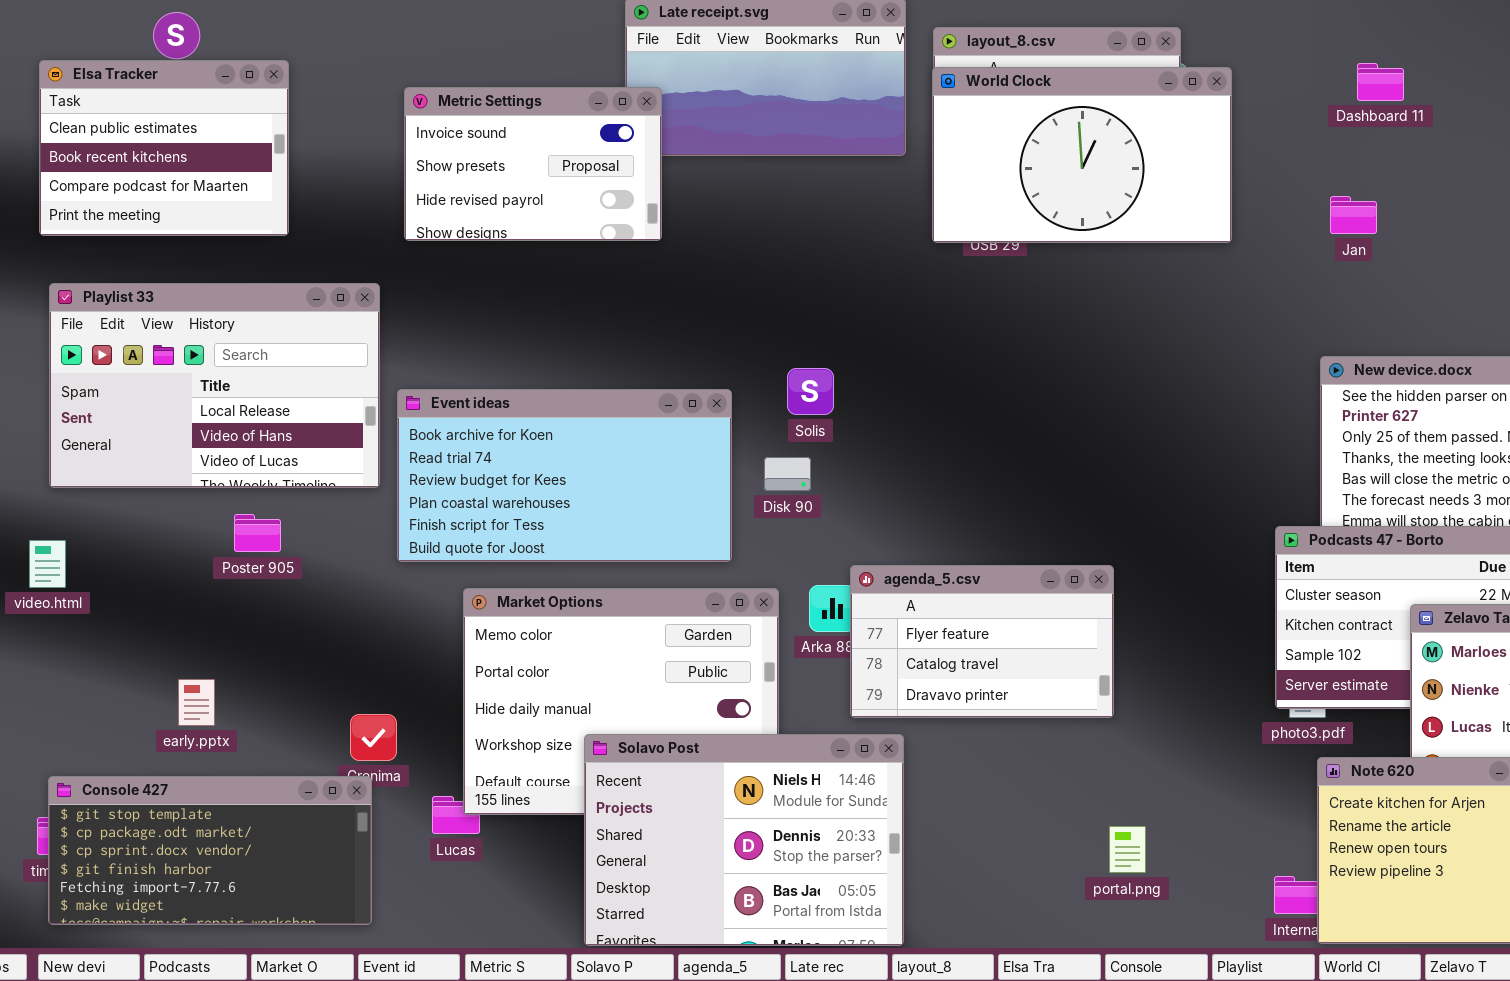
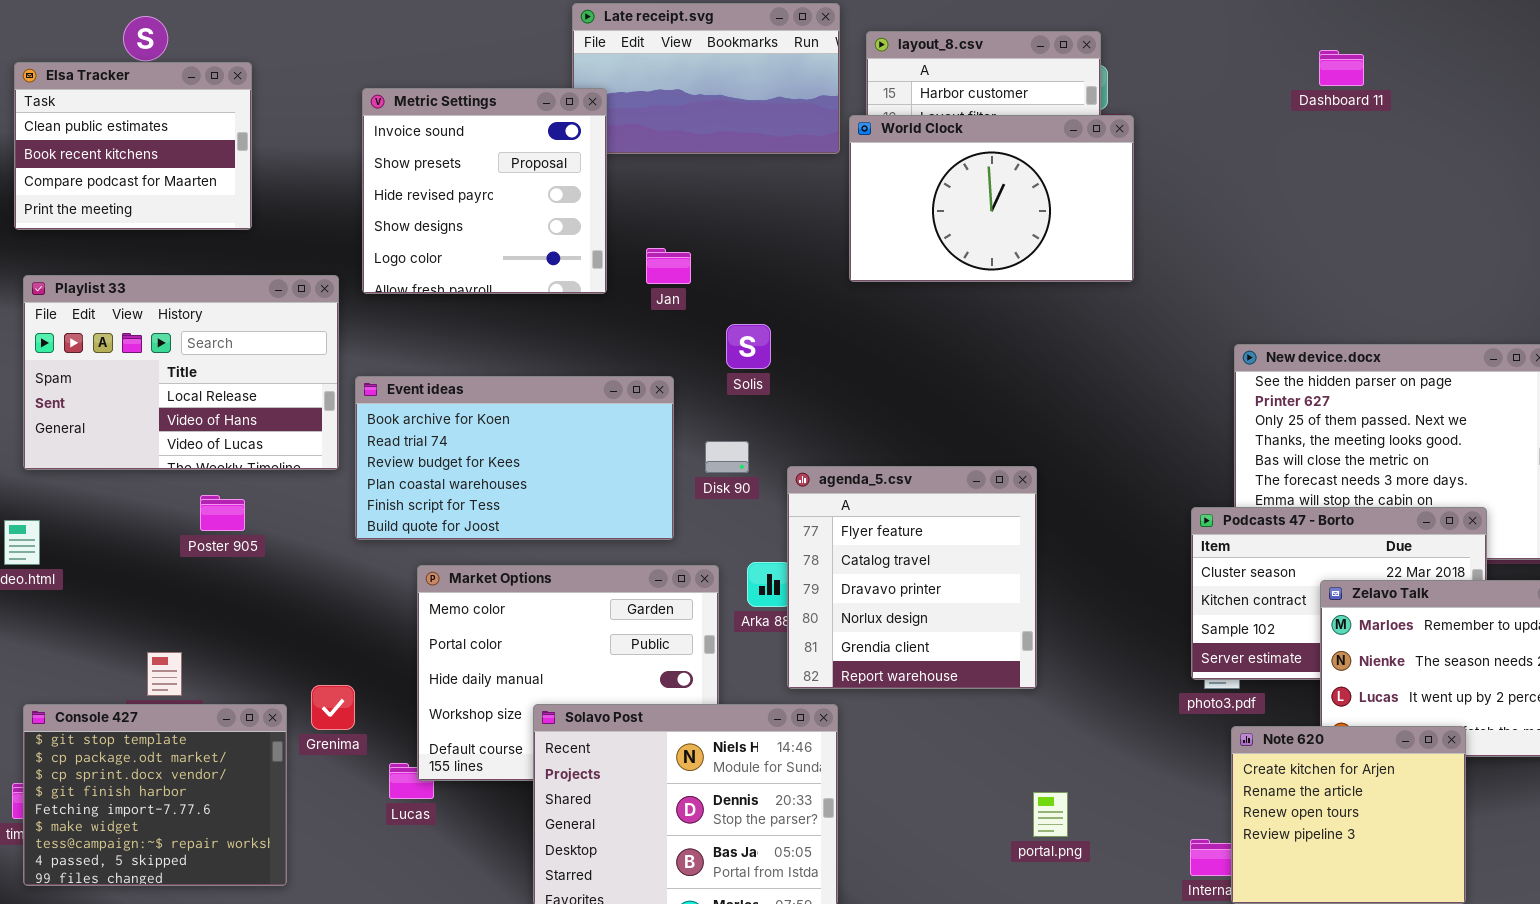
Dashboard 11: [1357,63,1404,101] -> [1319,50,1364,86], moved
World Clock: [932,67,1232,243] -> [849,115,1134,282], moved
Metric Settings: [404,87,662,241] -> [362,88,607,294], resized
Jan: [1330,196,1377,234] -> [646,248,691,284], moved
Solis: [787,368,834,415] -> [726,324,771,369], moved
agenda_5.csv: [850,565,1114,718] -> [787,466,1037,689], resized
Console 427: [48,776,372,925] -> [23,704,287,886], resized

